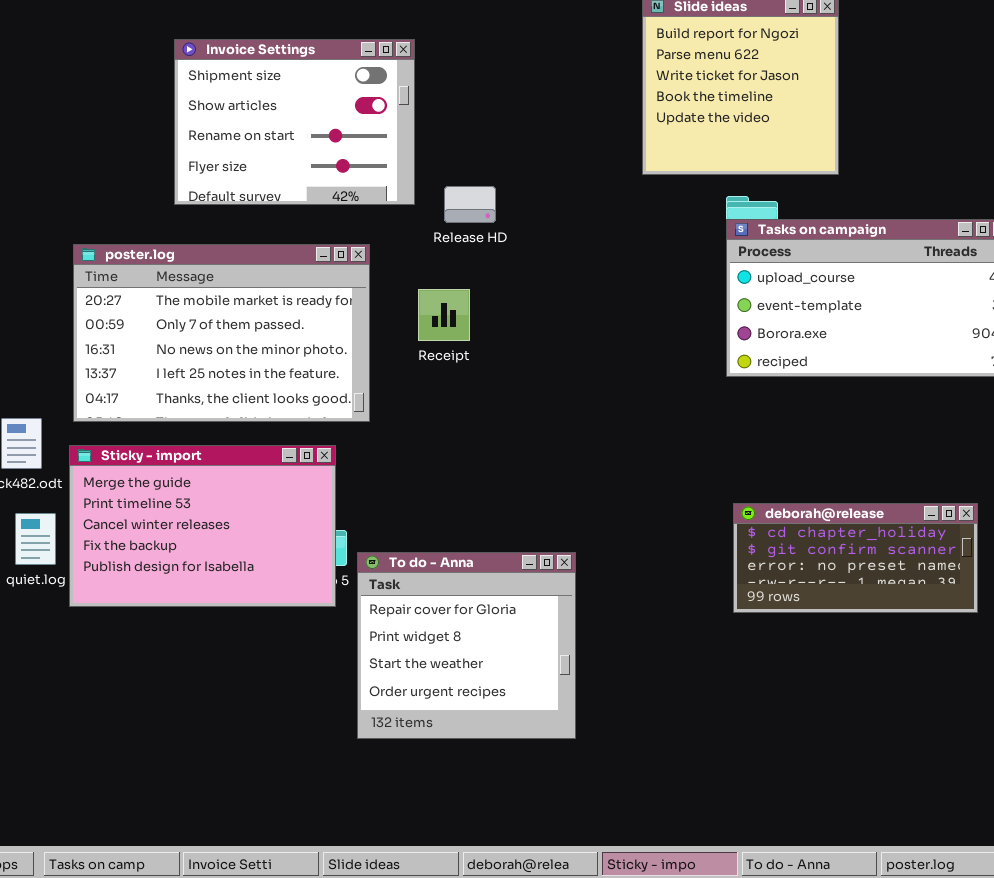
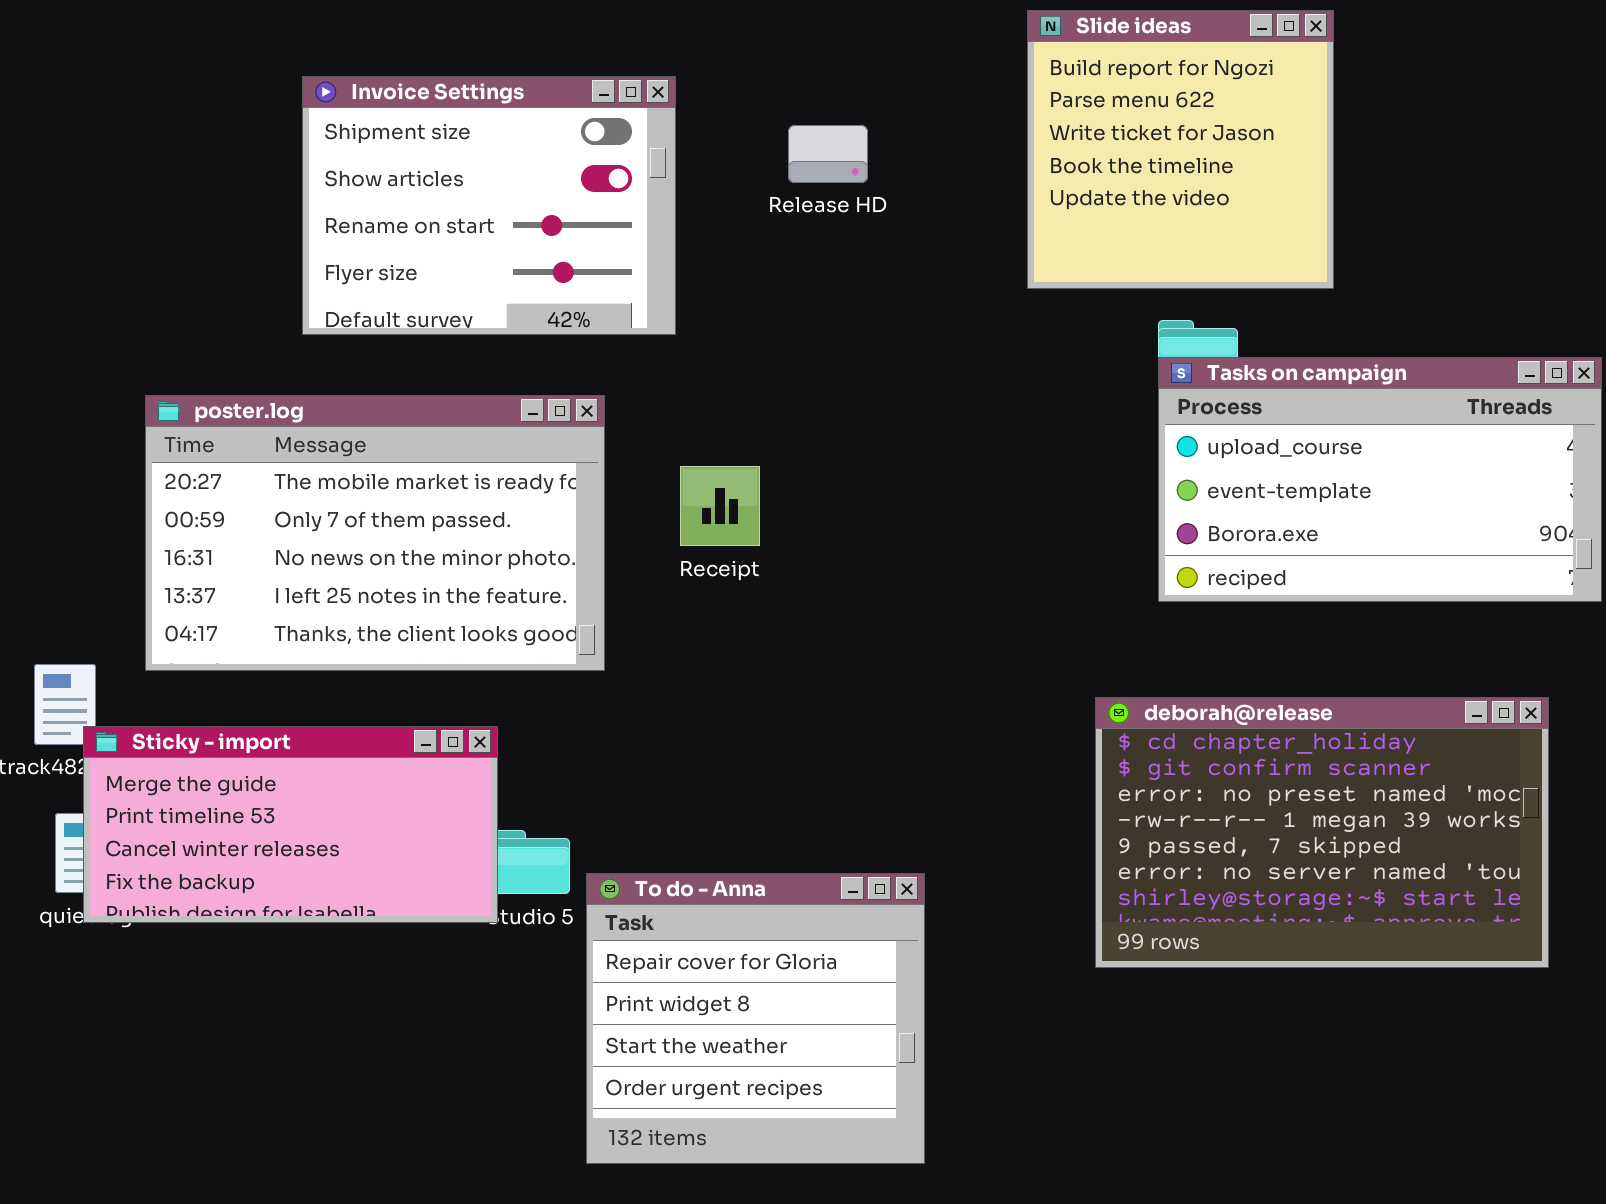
Release HD: [444,186,496,223] -> [788,125,868,183], moved
Sticky - import: [69,445,336,607] -> [83,726,498,923], moved, resized
deborah@release: [733,503,978,613] -> [1095,697,1549,968], resized

